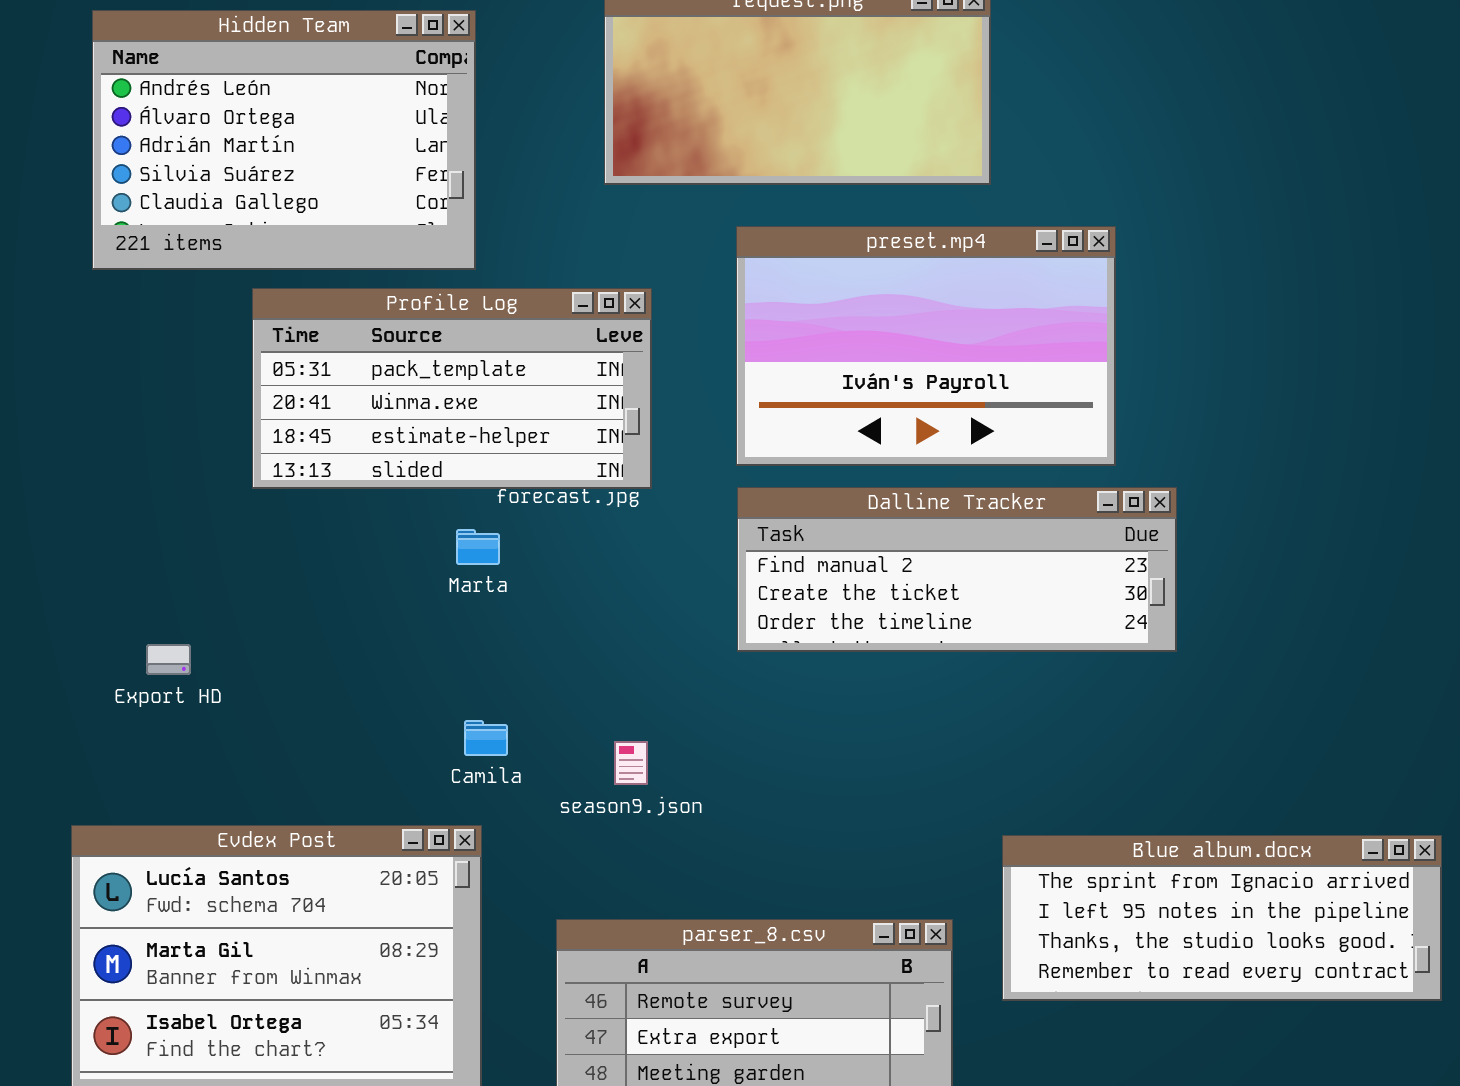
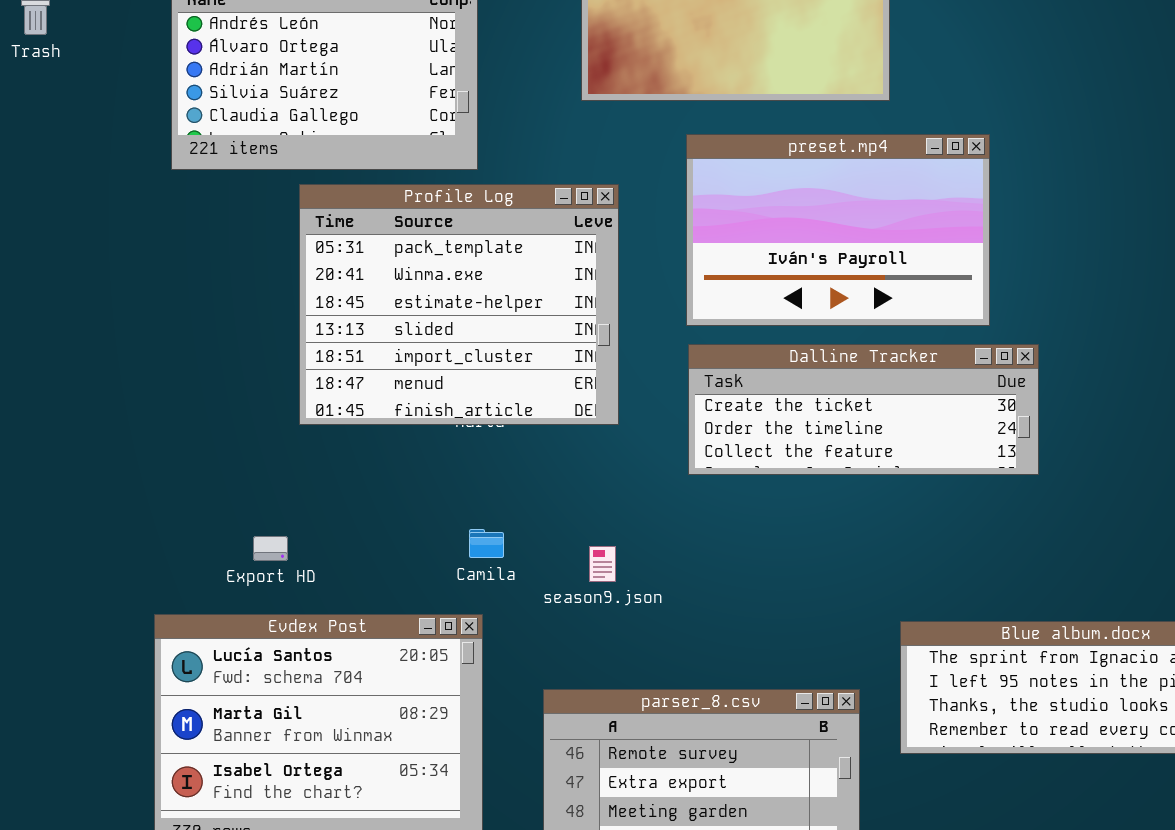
Profile Log: [252,288,652,489] -> [299,184,619,425], resized
Dalline Tracker: [737,487,1177,652] -> [688,344,1039,475], scrolled down 1 row
Export HD: [146,644,191,675] -> [253,536,288,561], moved

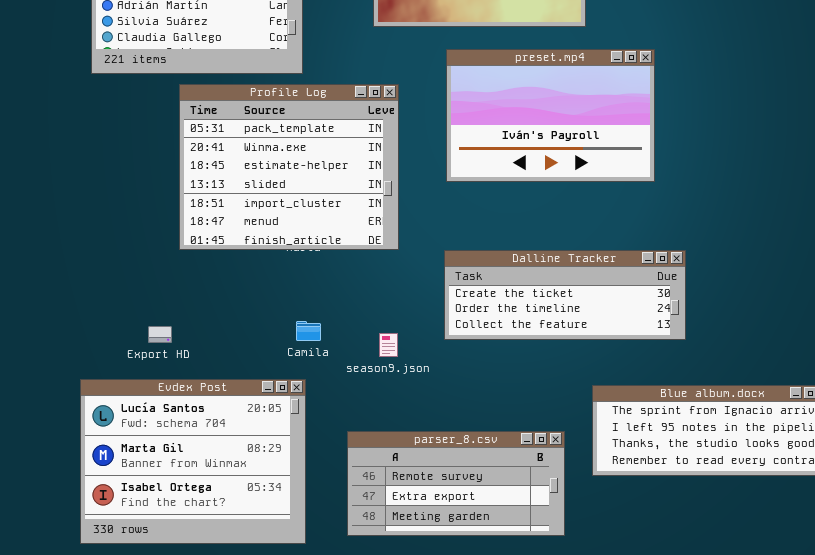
Dalline Tracker: [688,344,1039,475] -> [444,250,686,340], moved

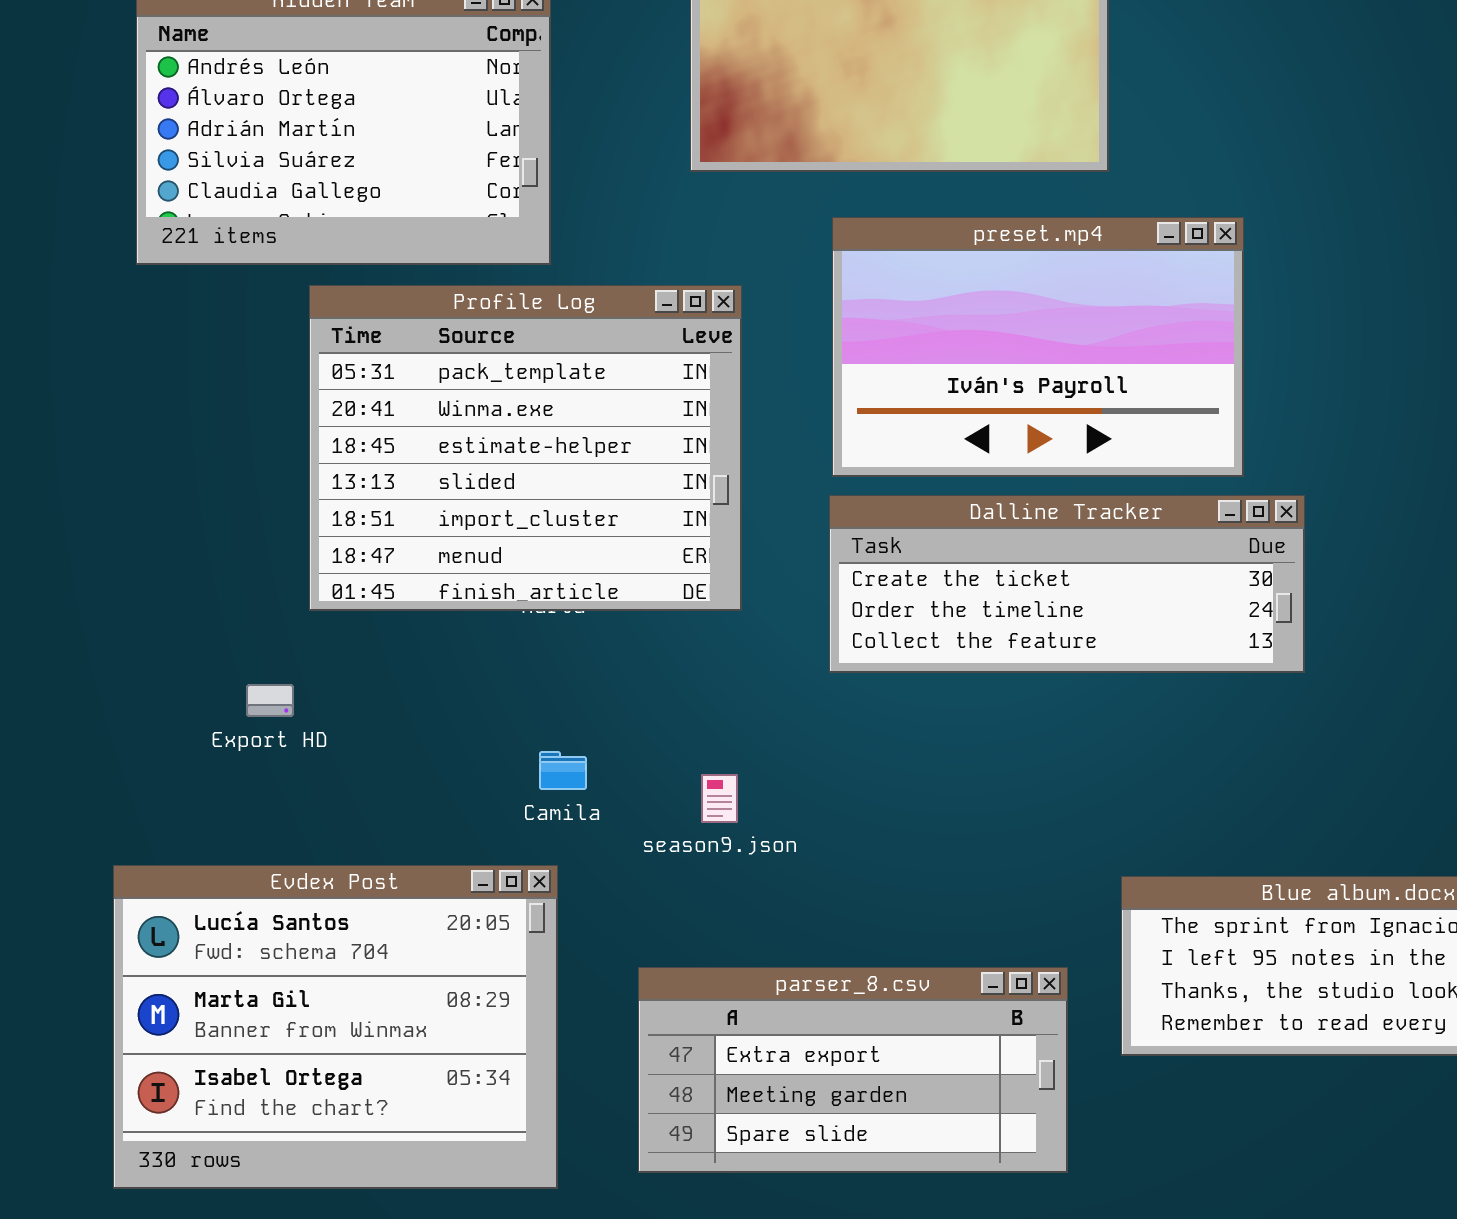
Dalline Tracker: [444,250,686,340] -> [829,495,1305,673], moved
Export HD: [148,326,172,343] -> [246,684,294,717], moved
parser_8.csv: [347,431,565,536] -> [638,967,1068,1173], scrolled down 1 row

